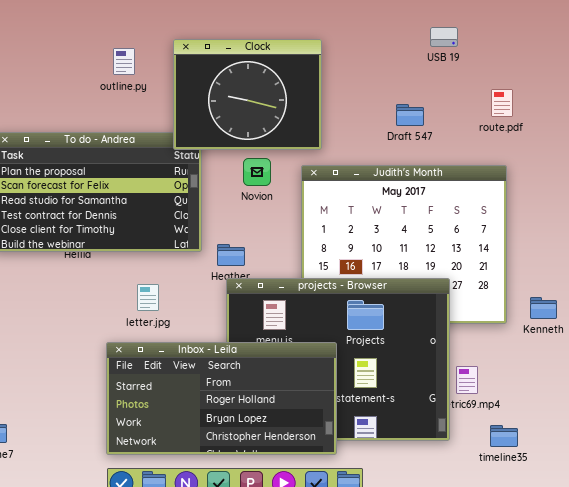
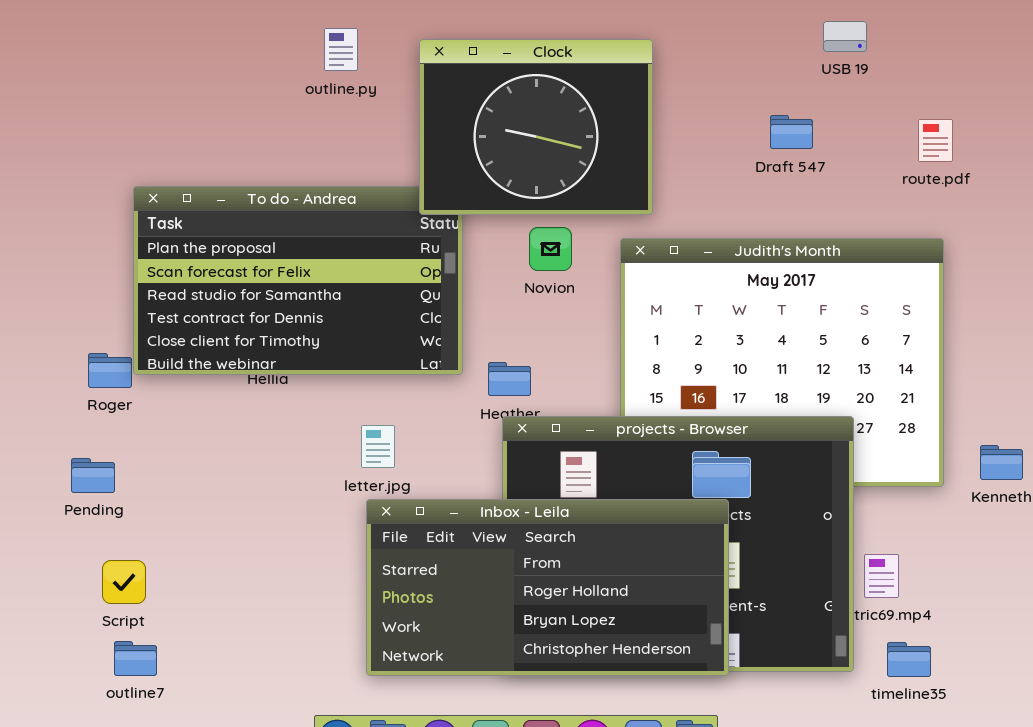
outline.py: [113,48,135,75] -> [324,28,358,71], moved
Draft 547: [396,104,424,126] -> [770,115,813,149], moved
Inbox - Leila: [106,342,337,455] -> [366,499,729,676], moved
timeline35: [490,425,518,447] -> [887,642,931,677], moved

